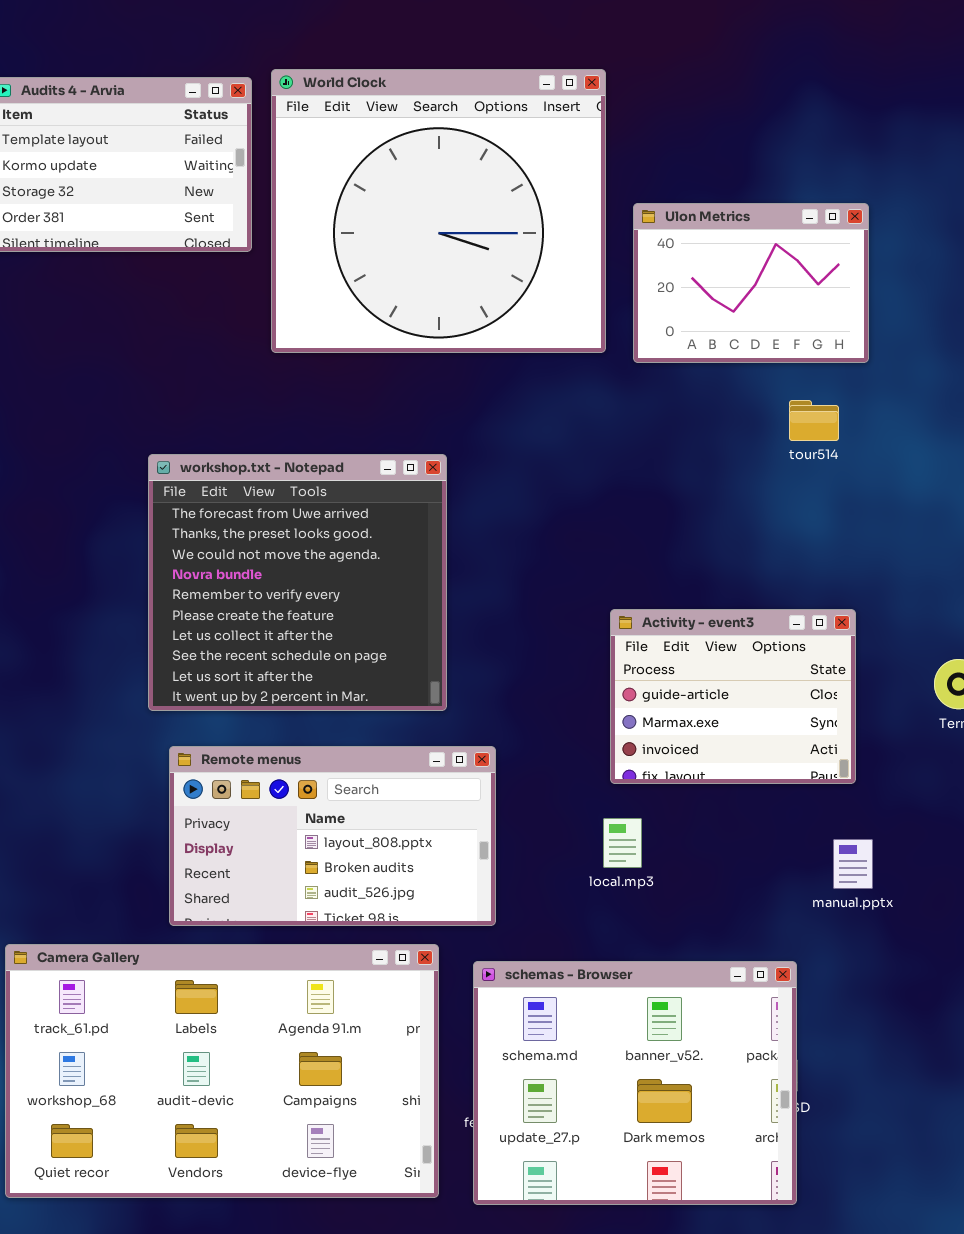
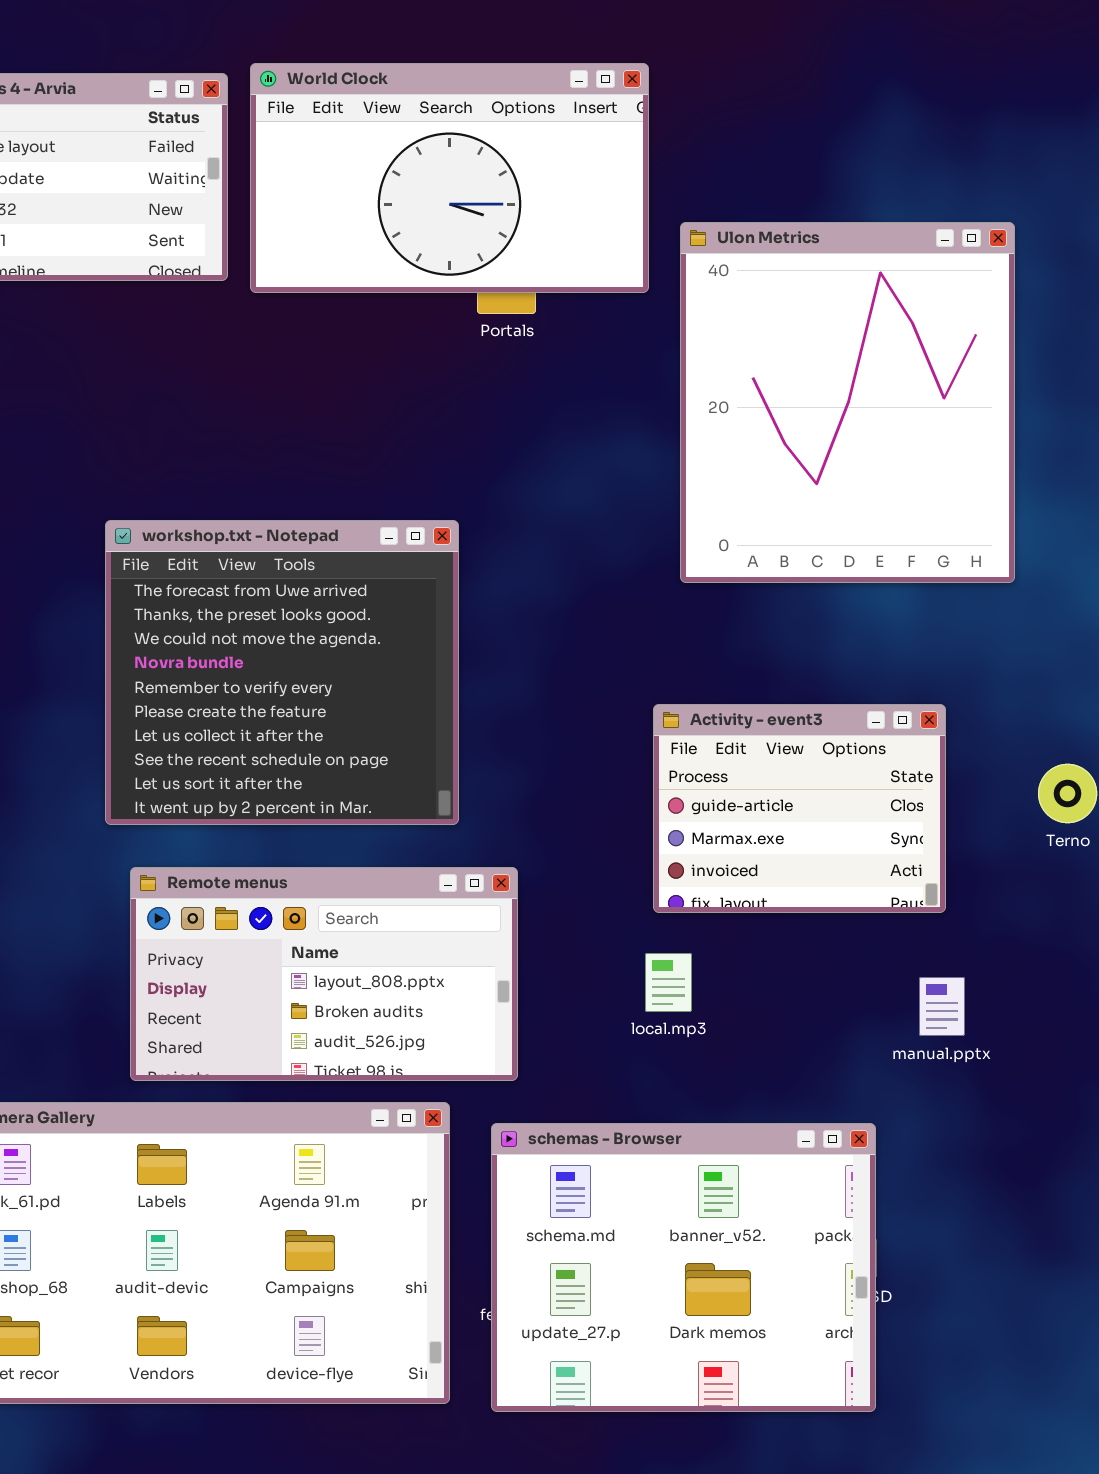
World Clock: [271,69,606,353] -> [250,63,649,293], resized
Ulon Metrics: [633,203,869,363] -> [680,222,1015,583], resized

